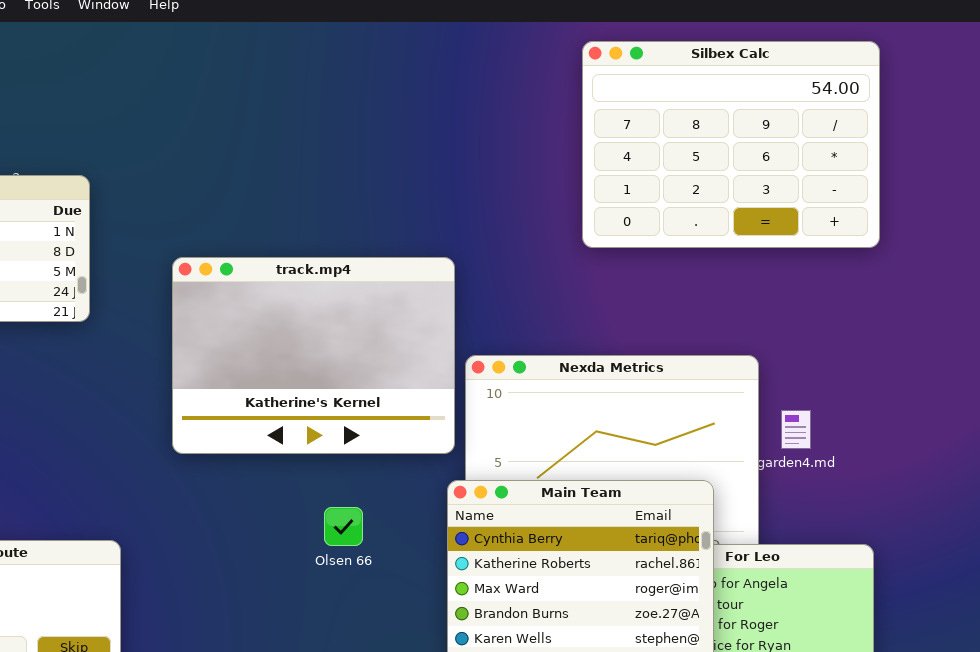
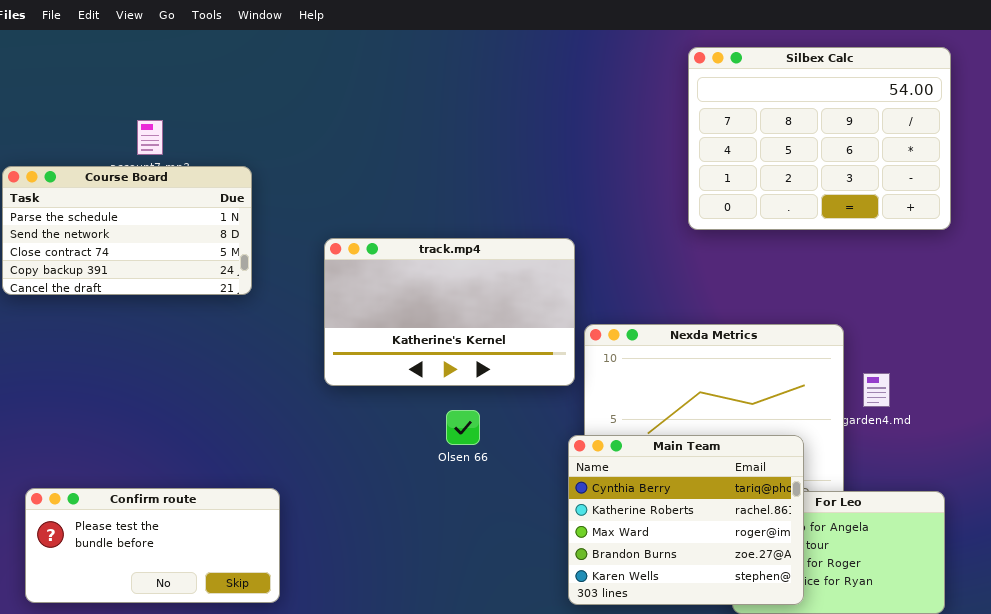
track.mp4: [172,257,455,454] -> [324,238,575,386], resized
Olsen 66: [324,507,363,546] -> [446,410,480,445], moved

